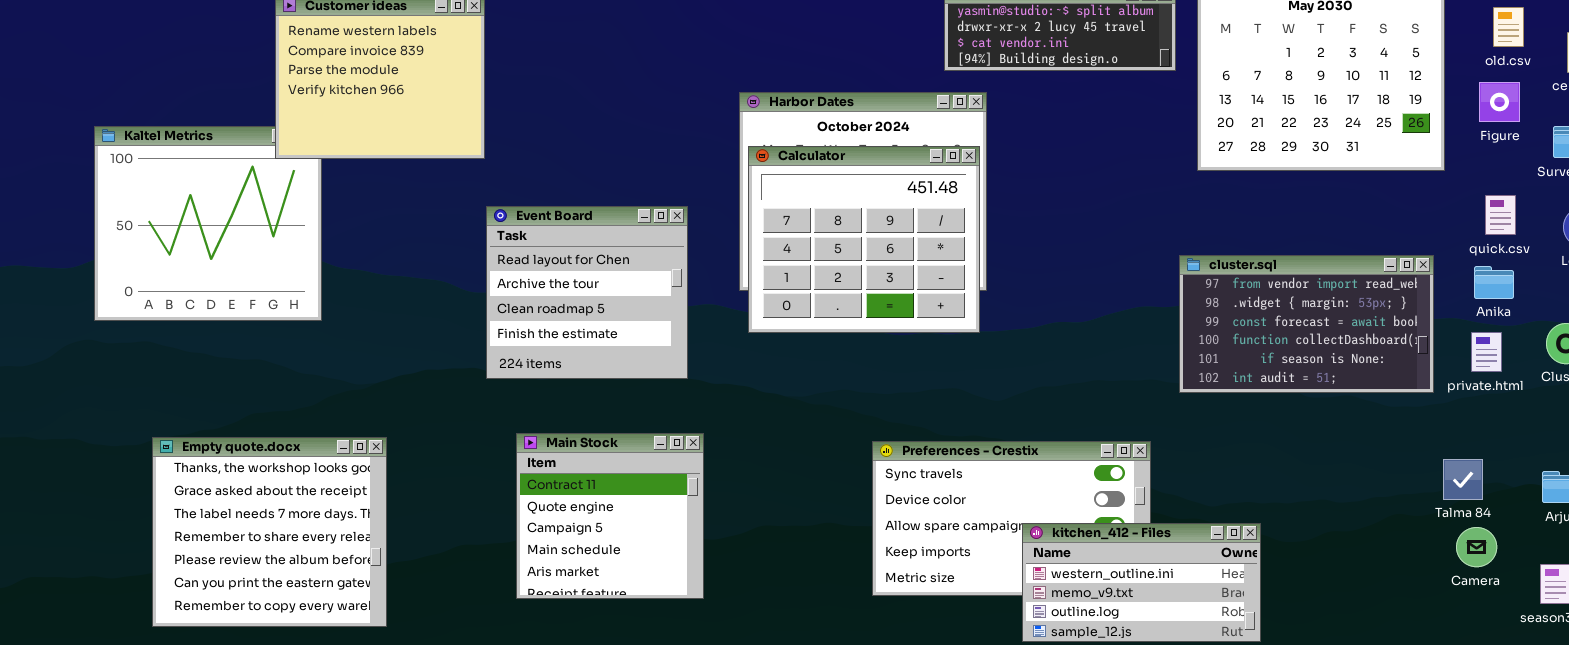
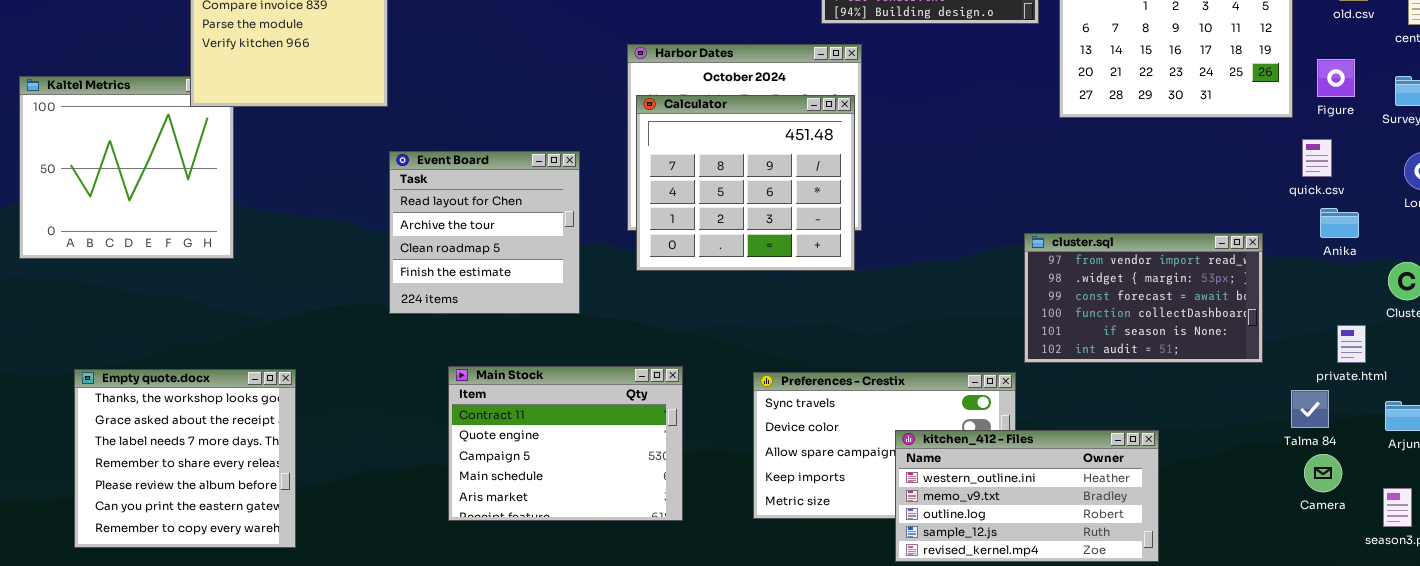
Figure: [1479,82,1520,122] -> [1317,59,1355,97], moved
quick.csv: [1485,195,1516,235] -> [1302,139,1332,177], moved
cluster.sql: [1179,255,1434,393] -> [1024,233,1263,363], moved
private.html: [1471,332,1502,372] -> [1337,325,1366,363], moved
Main Stock: [516,433,704,599] -> [448,366,683,521], moved, resized
kitchen_412 - Files: [1022,523,1261,642] -> [895,430,1159,562], resized

